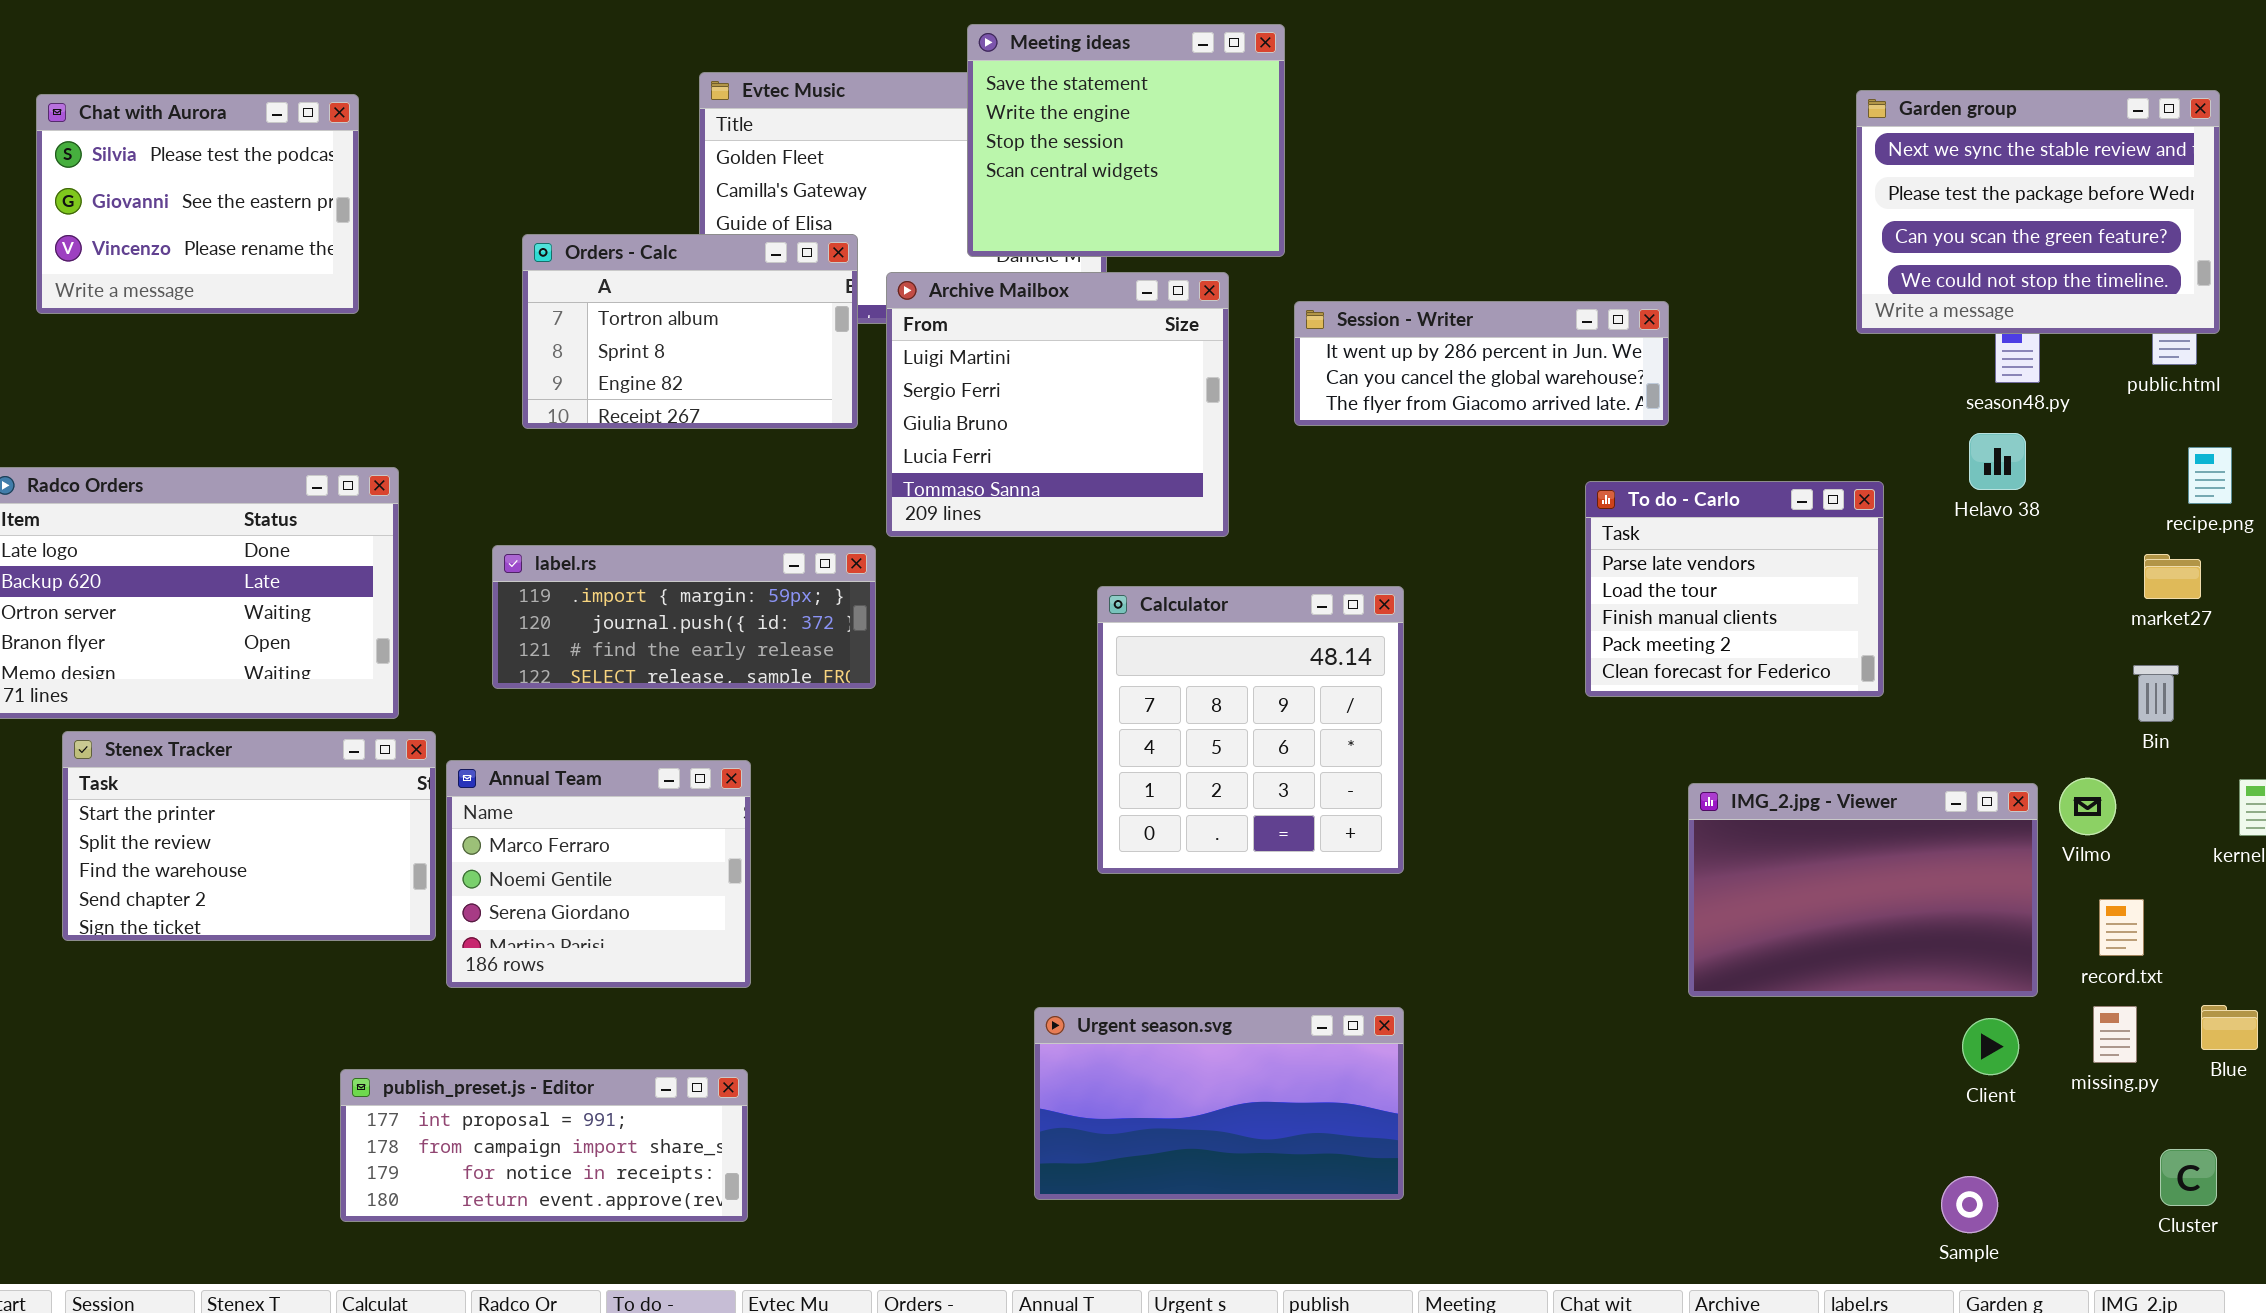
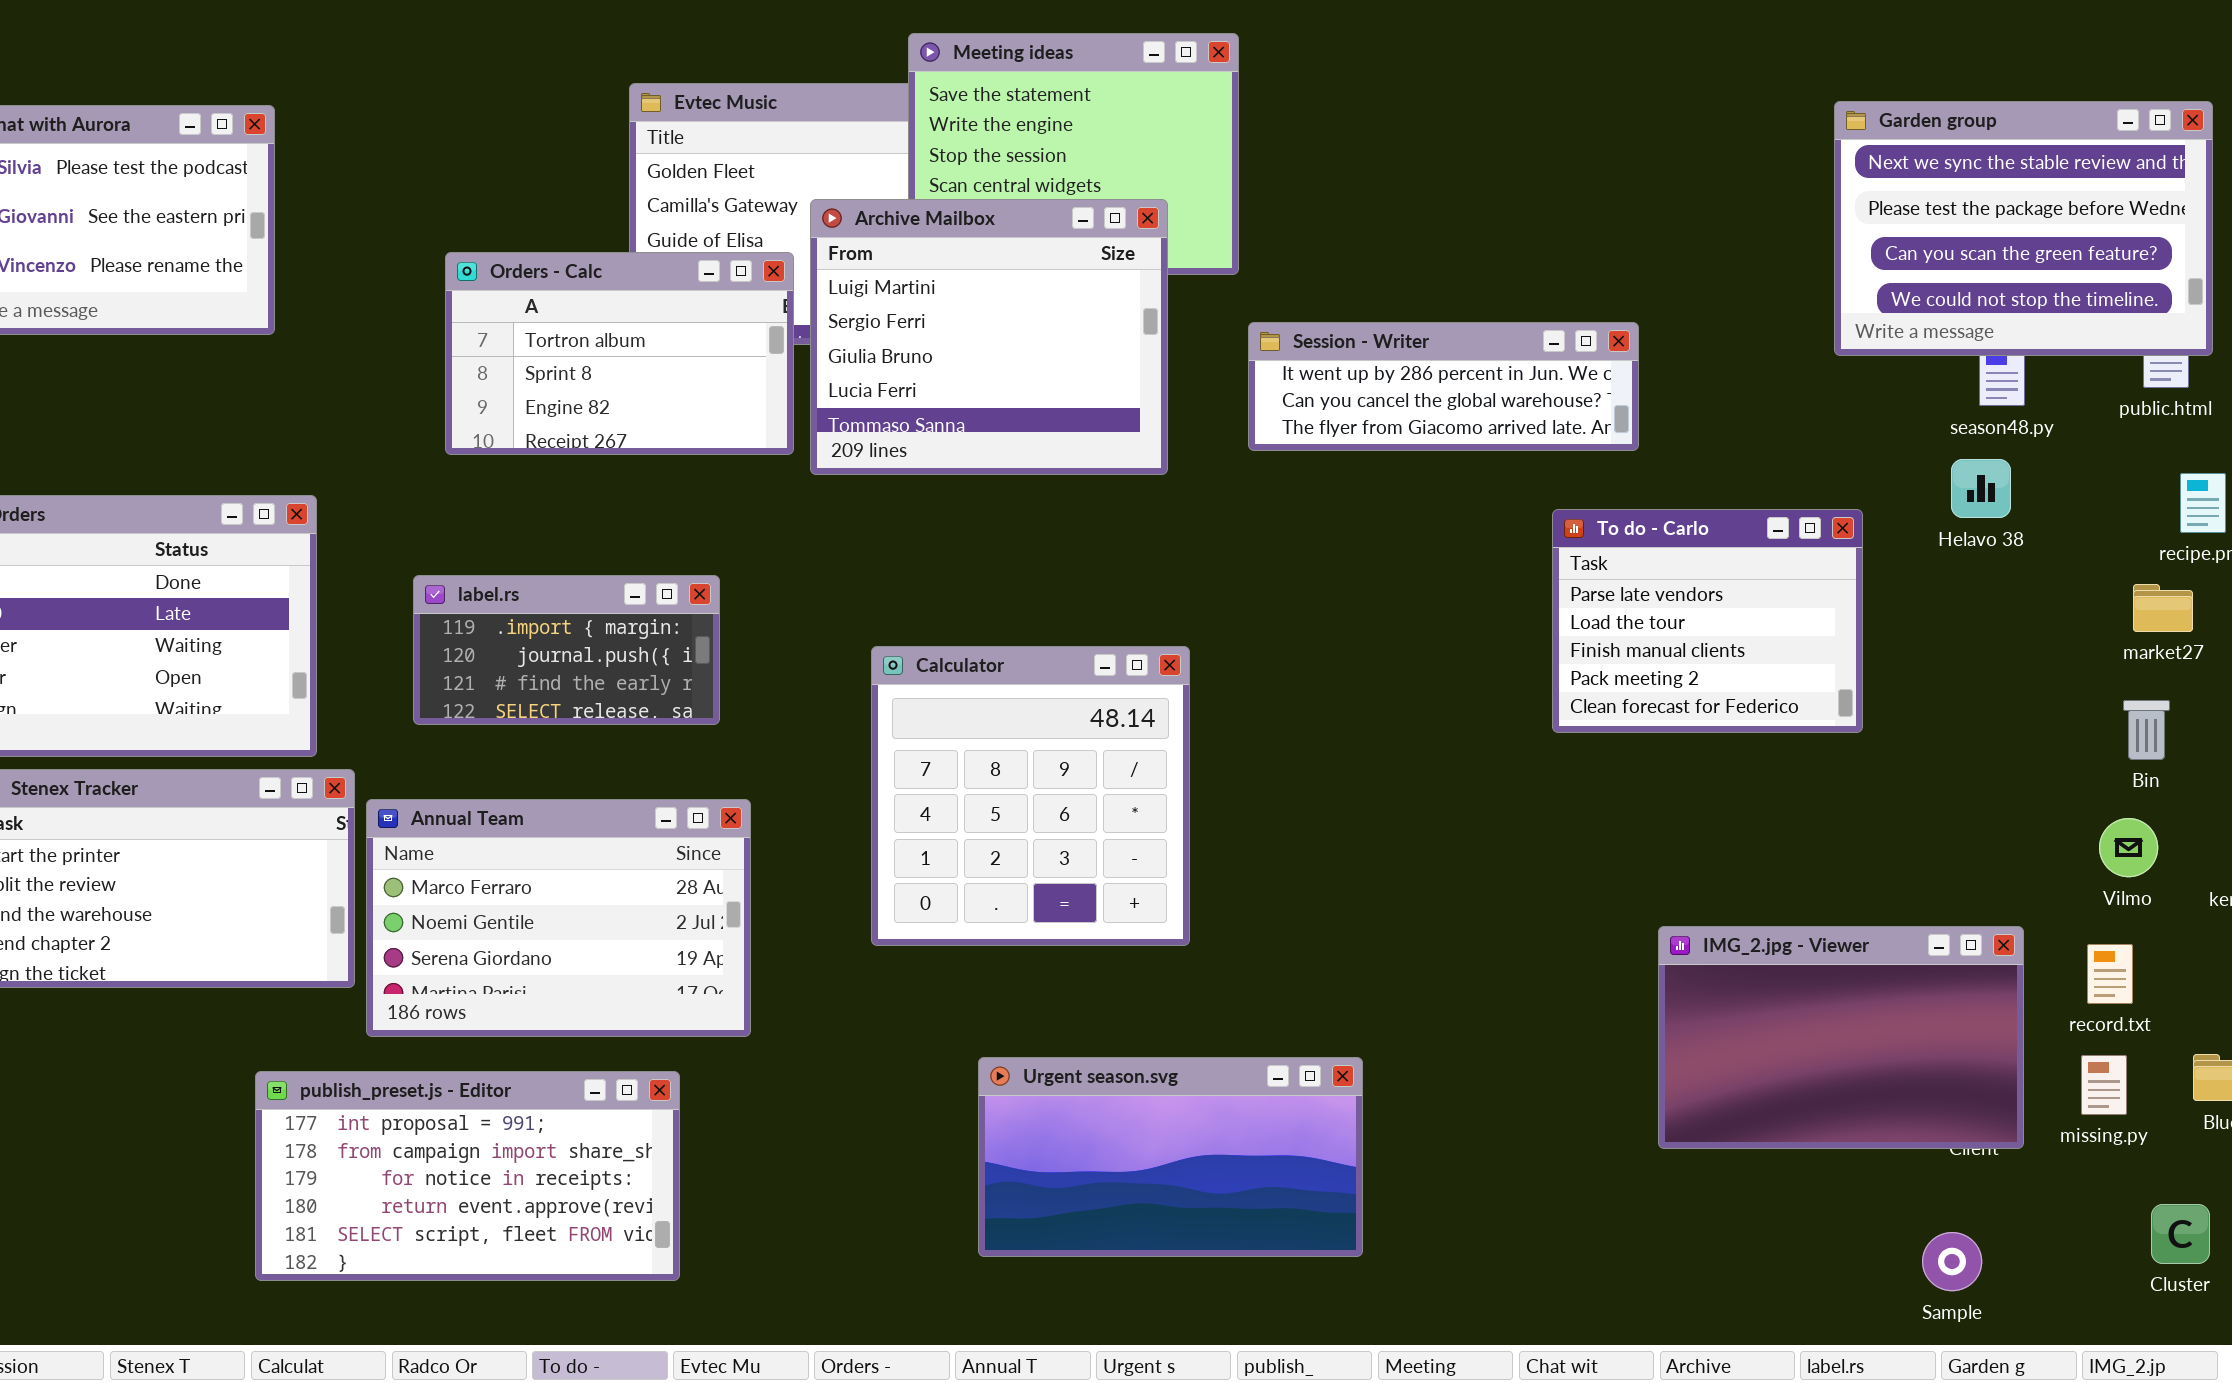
Archive Mailbox: [886,272,1229,537] -> [810,199,1168,475], moved
label.rs: [492,545,876,689] -> [413,575,720,725], resized
Calculator: [1097,586,1404,874] -> [871,646,1190,946], moved
Annual Team: [446,760,751,988] -> [366,799,751,1037], resized
Vilmo: [2059,778,2116,835] -> [2099,818,2158,877], moved
IMG_2.jpg - Viewer: [1688,783,2038,997] -> [1658,926,2024,1149], moved
publish_preset.js - Editor: [340,1069,748,1222] -> [255,1071,680,1281], resized

